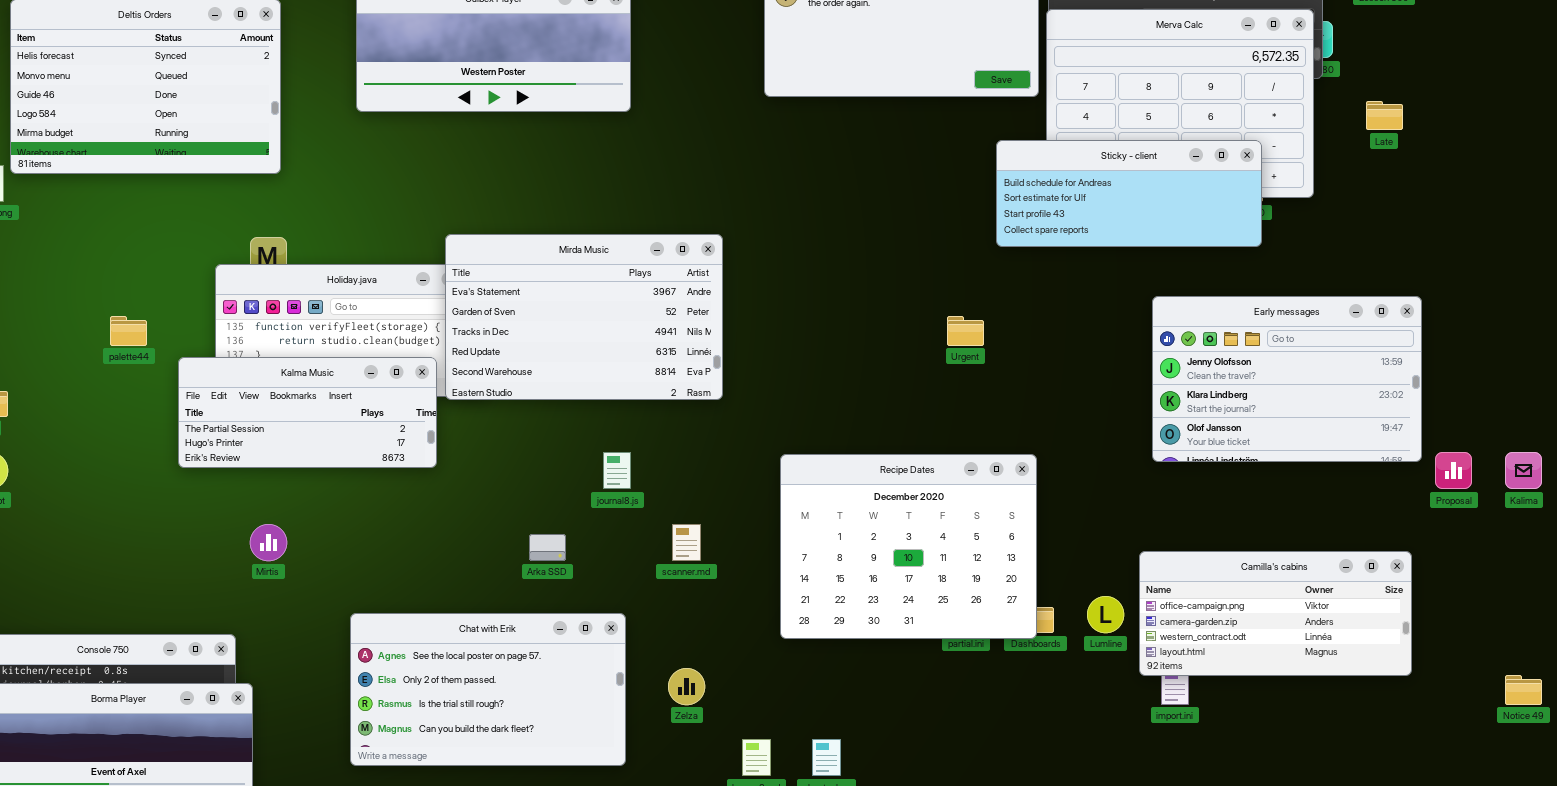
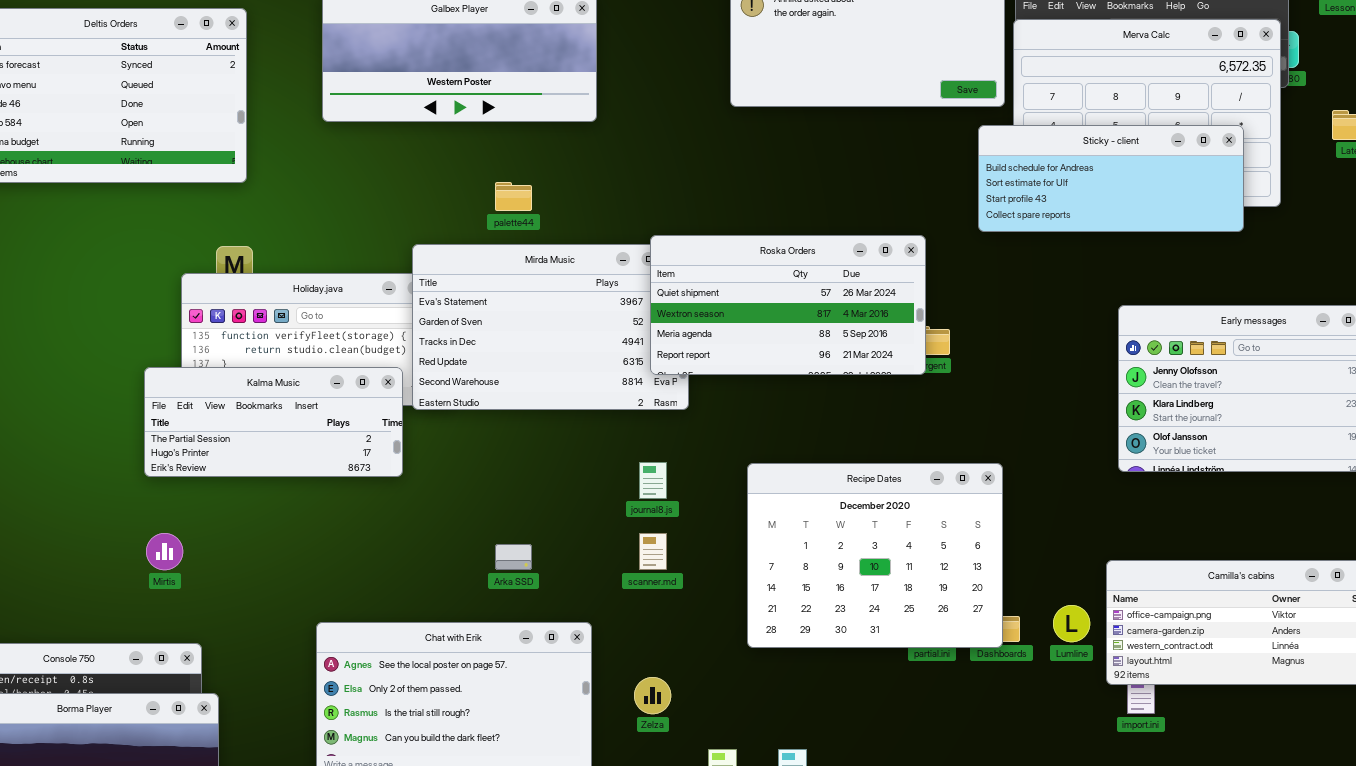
Sticky - client: [996,140,1262,247] -> [978,125,1244,232], moved
Roska Orders: none -> [650,235,926,375], opened
palette44: [110,316,147,346] -> [495,182,532,211], moved
journal8.js: [603,452,631,489] -> [639,462,667,499], moved
Mirtis: [250,524,287,561] -> [146,533,183,570], moved

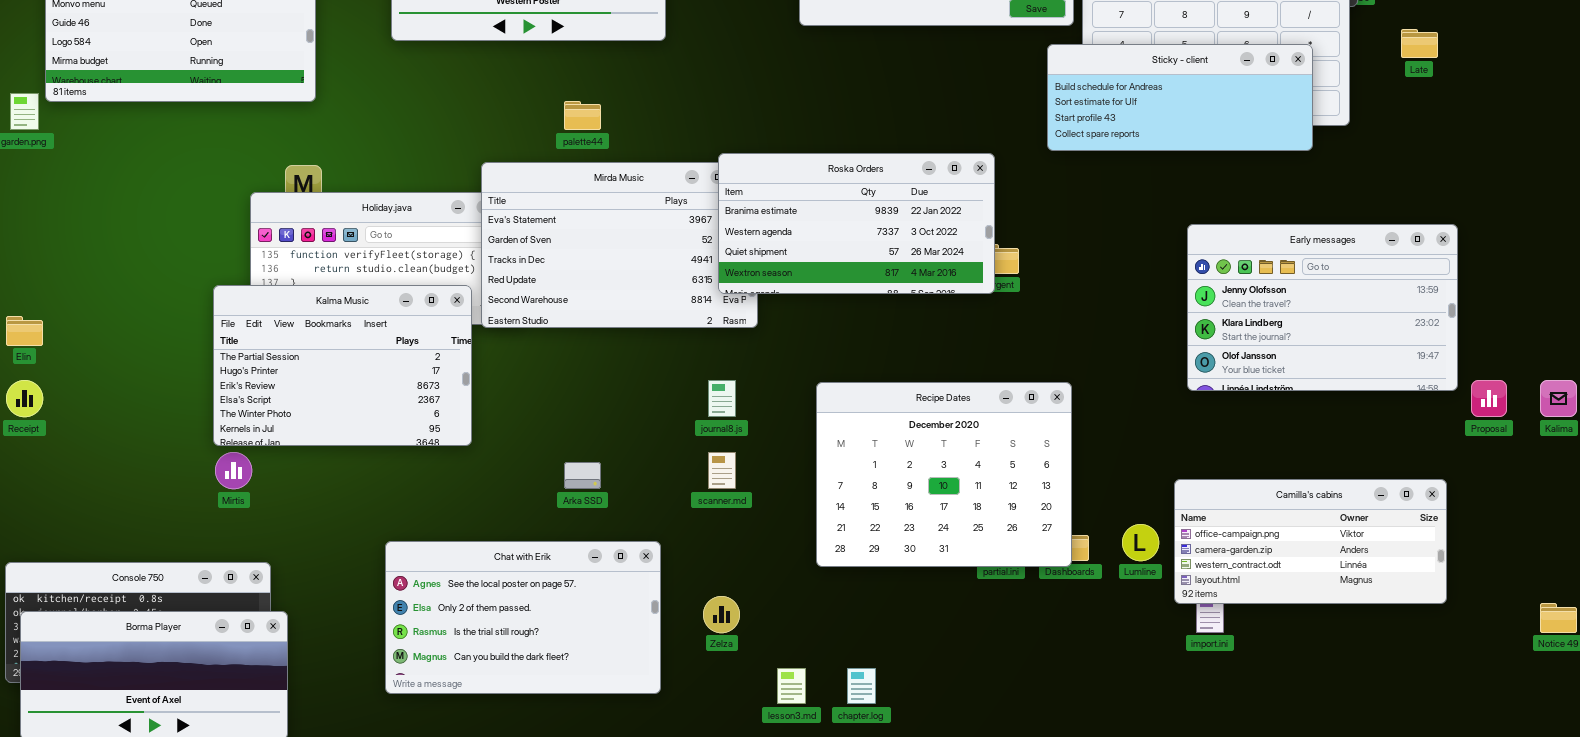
Roska Orders: [650,235,926,375] -> [718,153,995,294], scrolled up 2 rows
Kalma Music: [144,367,403,477] -> [213,285,472,446], resized

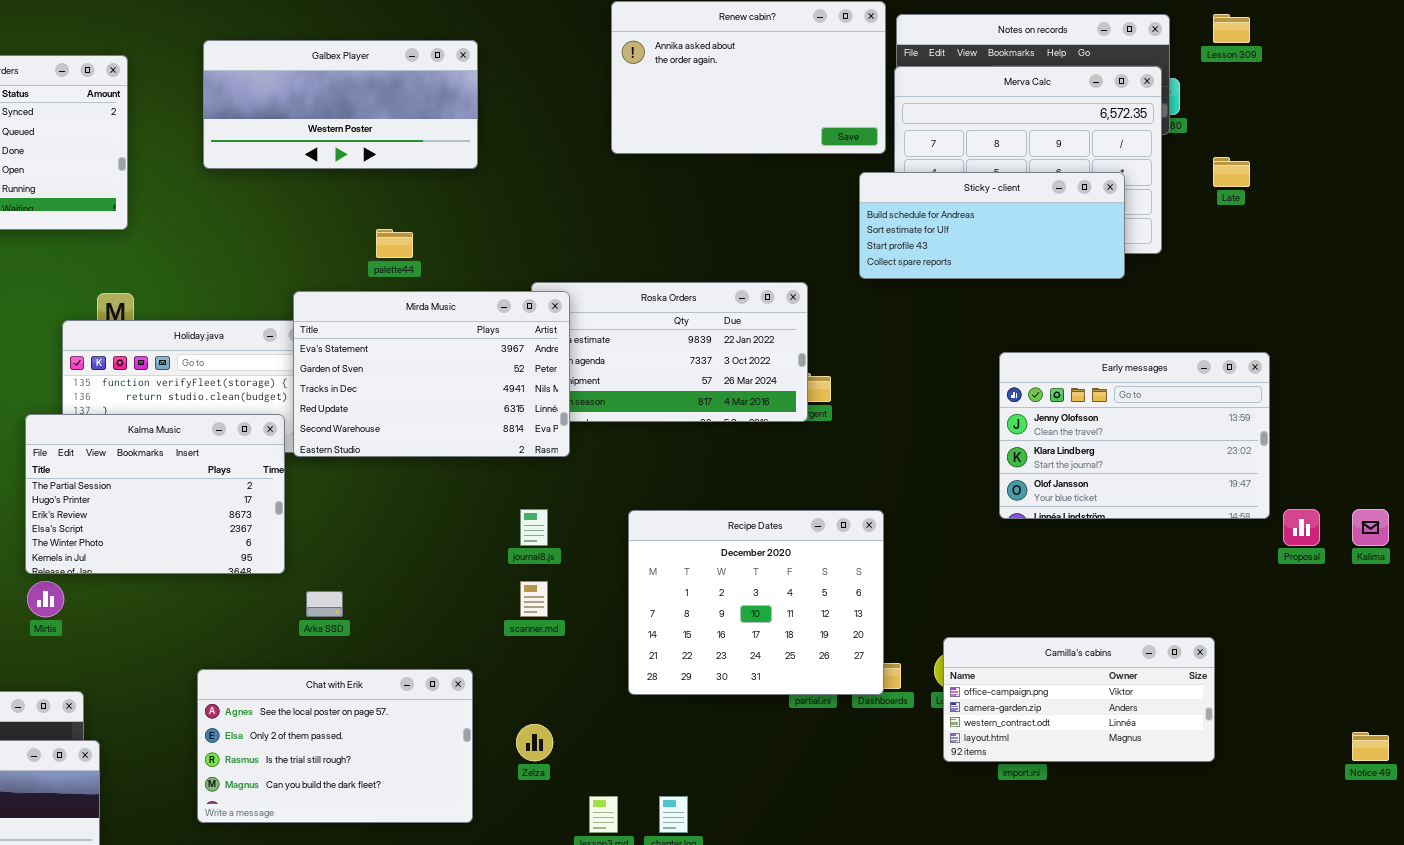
Mirda Music: [481,162,758,328] -> [293,291,570,457], raised
Arka SSD: [564,462,601,489] -> [306,591,343,617], moved
Camilla's cabins: [1174,479,1447,604] -> [943,637,1215,762], moved

